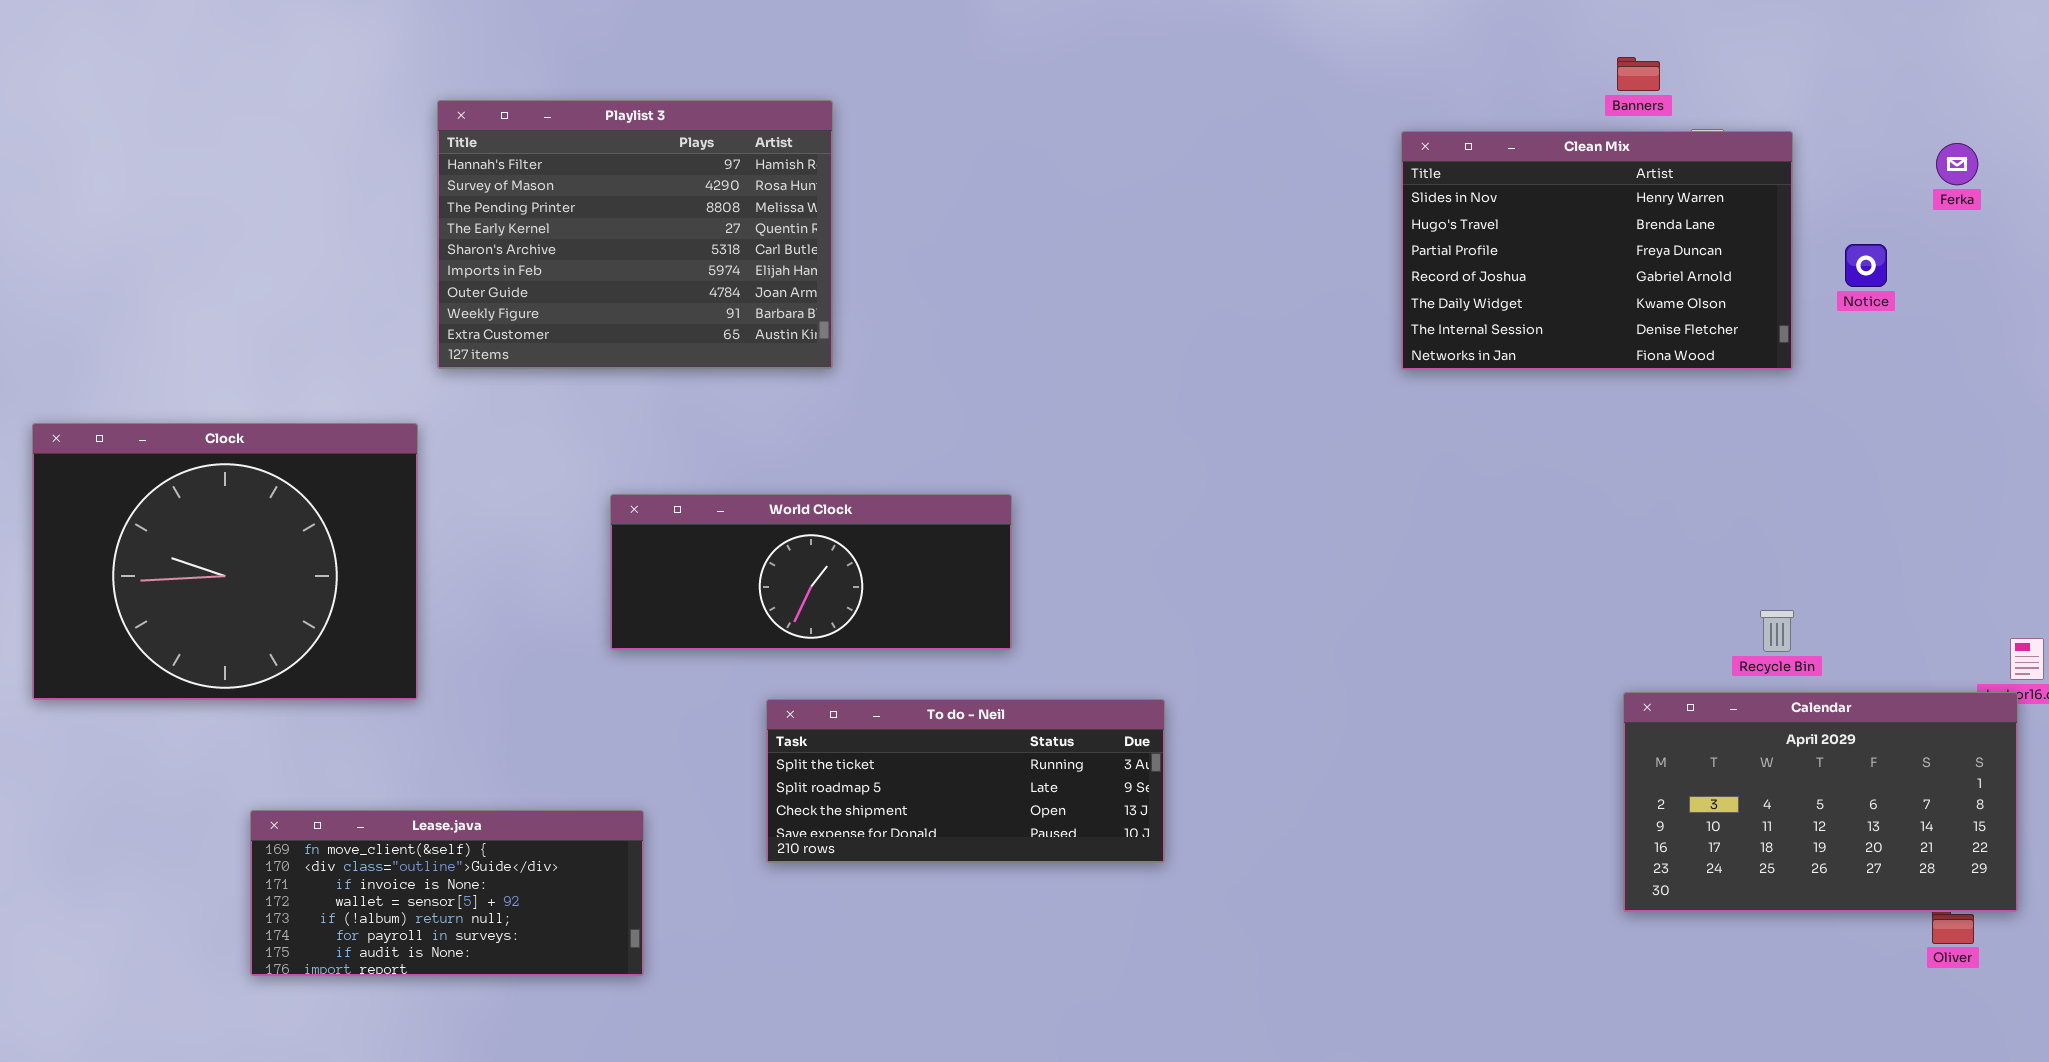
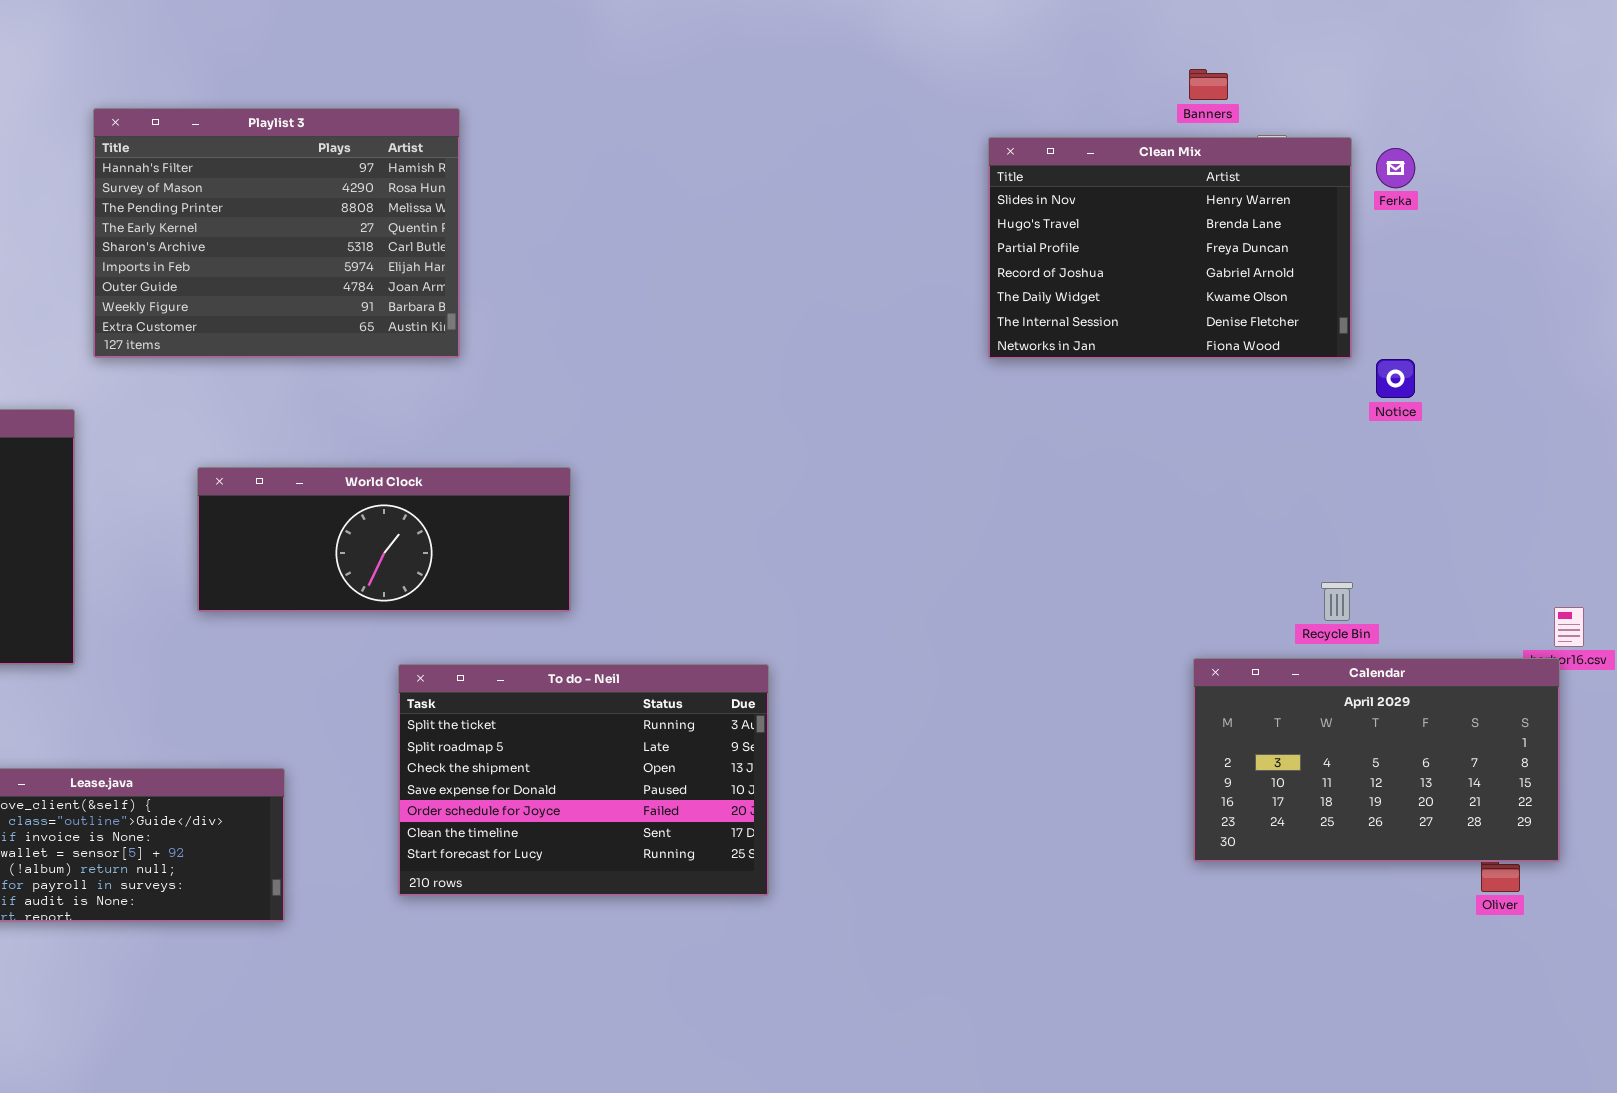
Ferka: [1936,143,1978,185] -> [1376,148,1415,188], moved
Notice: [1845,244,1887,287] -> [1376,359,1415,398], moved
World Clock: [610,494,1012,650] -> [197,467,571,612], moved
To do - Neil: [766,699,1165,863] -> [398,664,769,896], resized

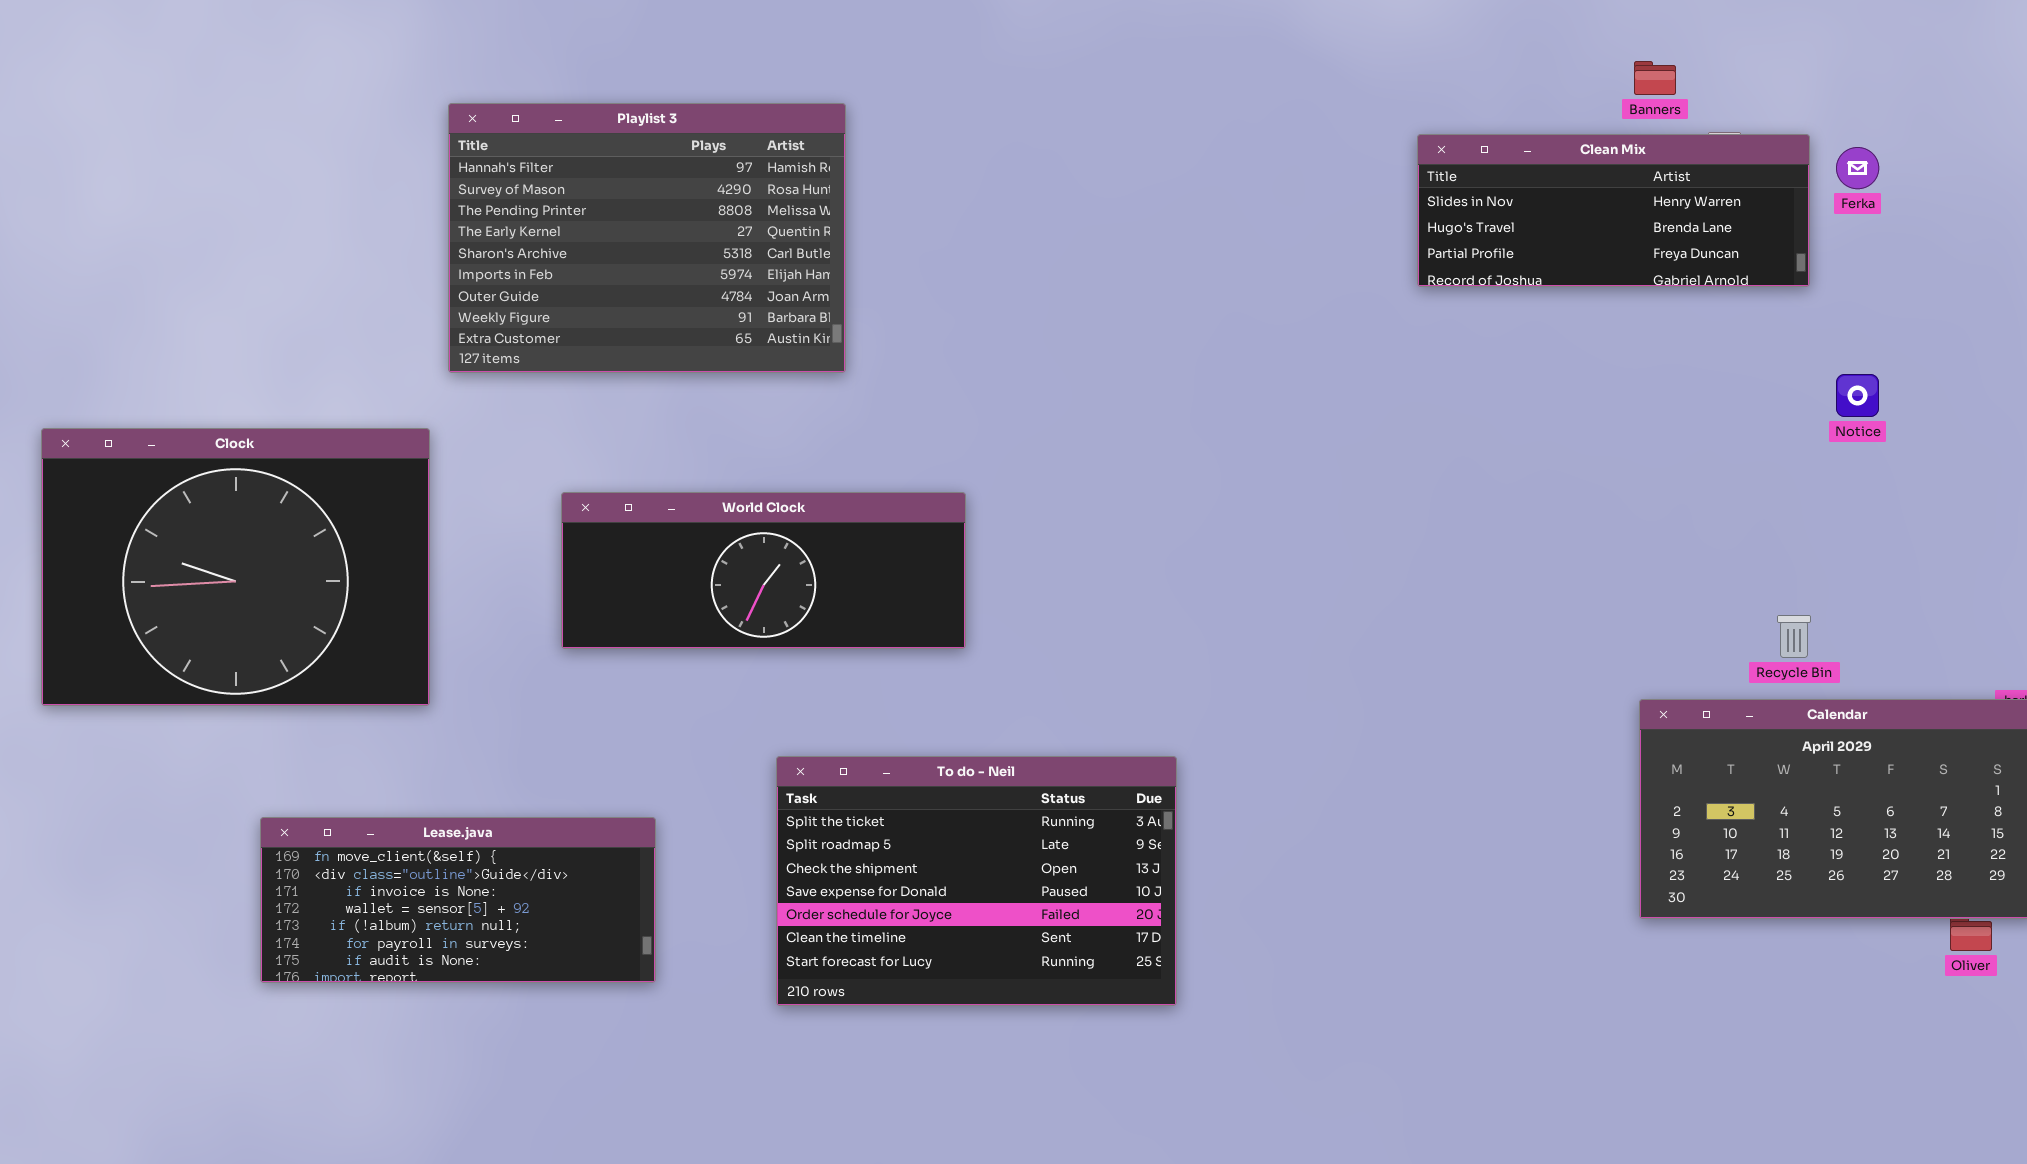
Clean Mix: [988,137,1352,359] -> [1417,134,1810,287], resized
To do - Neil: [398,664,769,896] -> [776,756,1177,1006], moved

